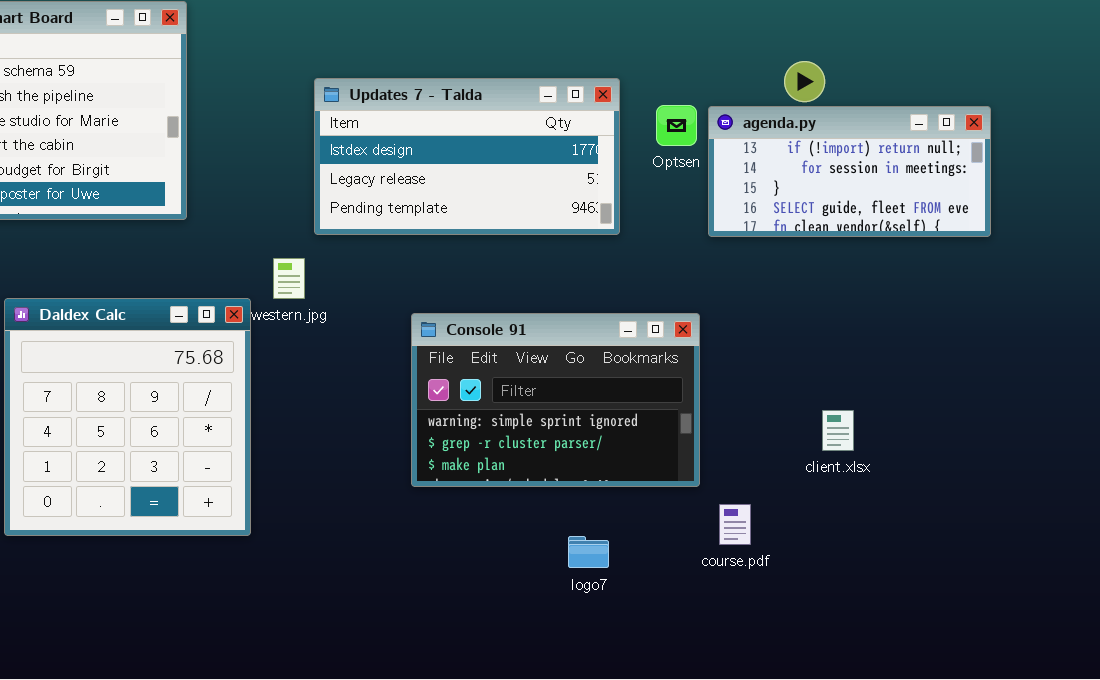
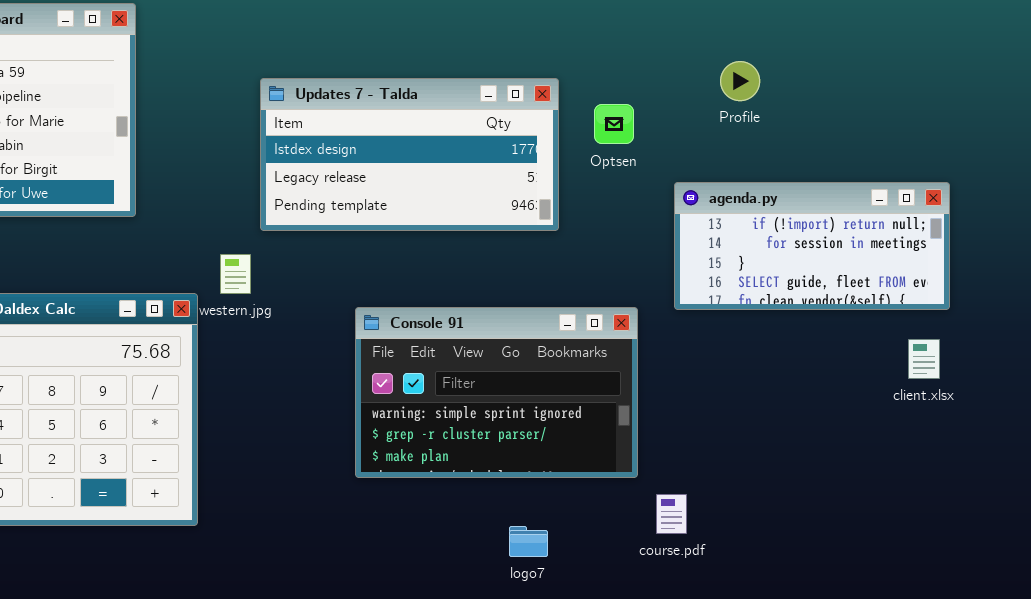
agenda.py: [708,106,991,237] -> [674,182,950,310], moved
client.xlsx: [822,410,854,451] -> [908,339,940,379], moved

